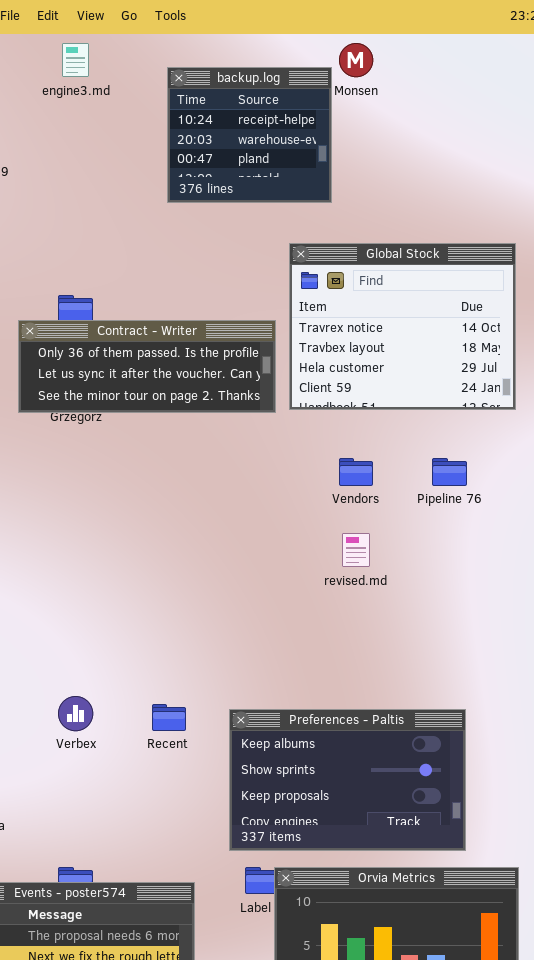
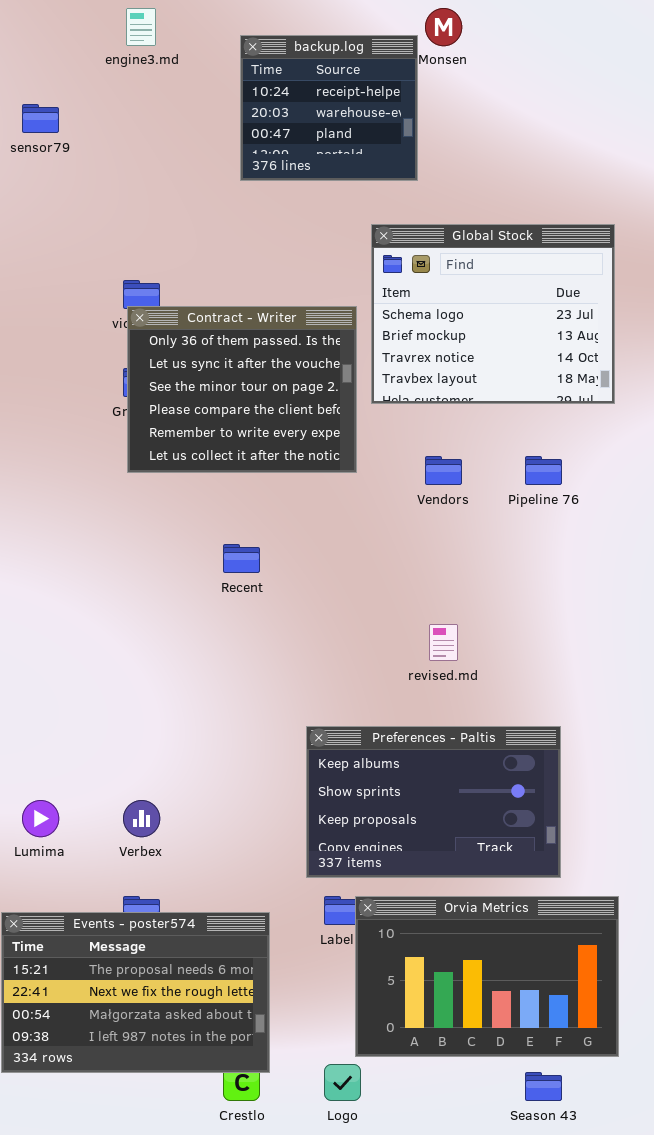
Global Stock: [289,243,516,410] -> [371,224,615,404], scrolled up 2 rows
Contract - Writer: [18,320,276,413] -> [127,306,357,473], resized
revised.md: [342,533,370,567] -> [429,624,458,661], moved
Verbex: [58,696,93,731] -> [123,800,160,837], moved
Recent: [152,704,186,731] -> [223,544,260,573], moved

